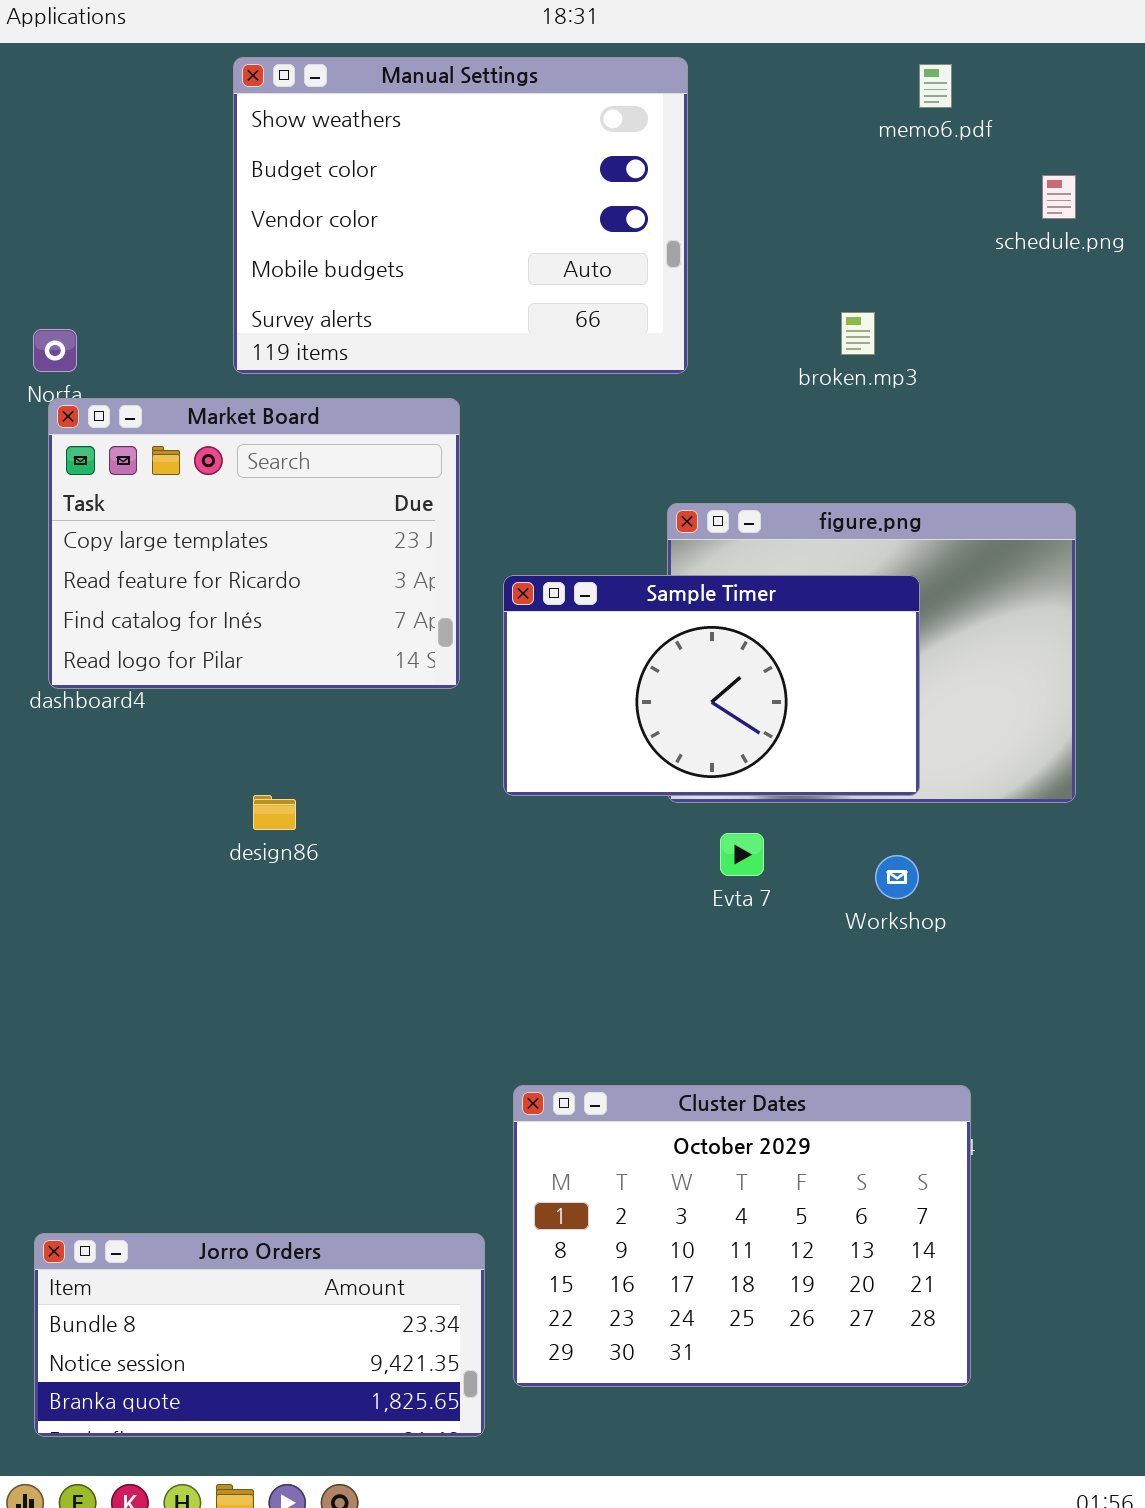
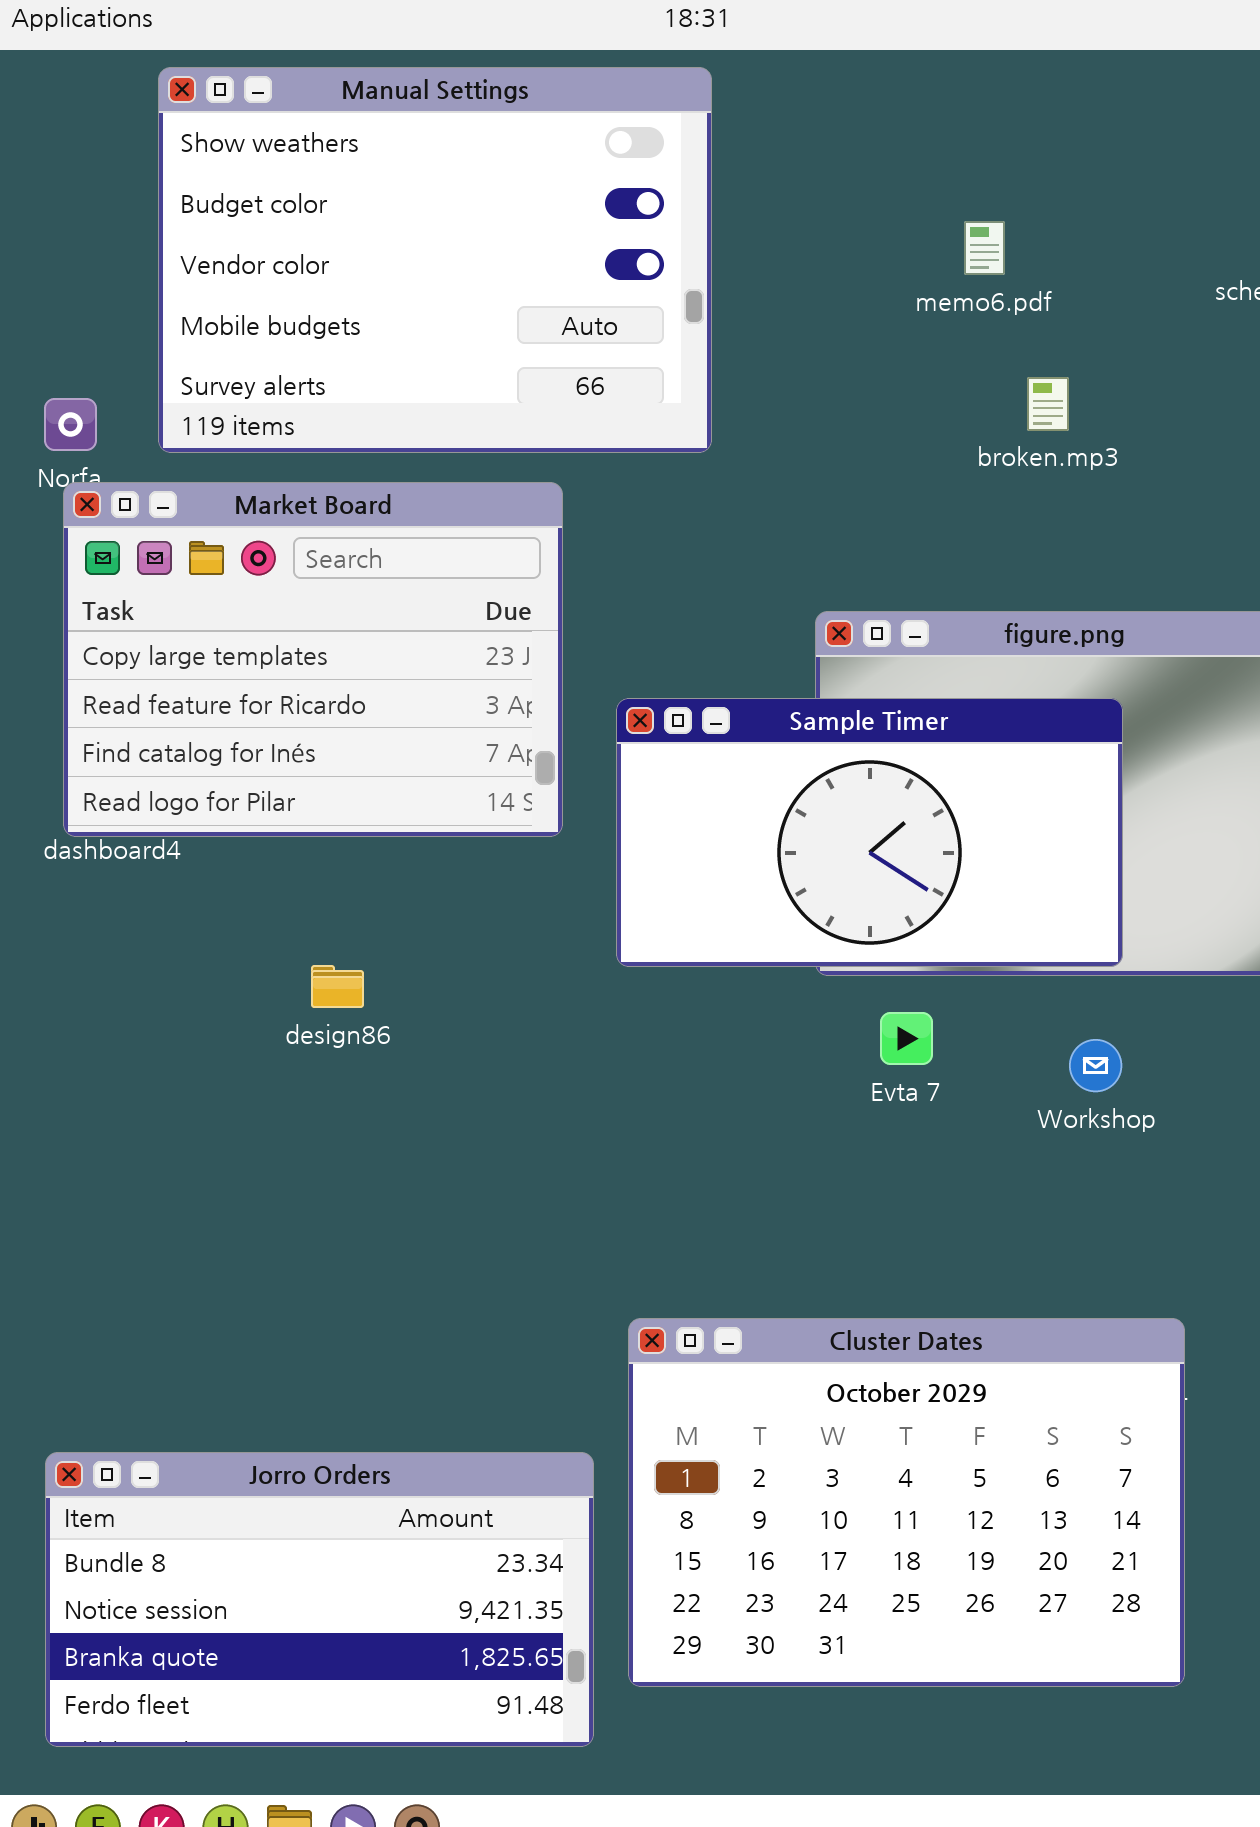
Manual Settings: [233,57,688,374] -> [158,67,712,453], moved
memo6.pdf: [919,64,952,108] -> [964,221,1005,275], moved
Jorro Orders: [34,1233,485,1437] -> [45,1452,594,1747], resized

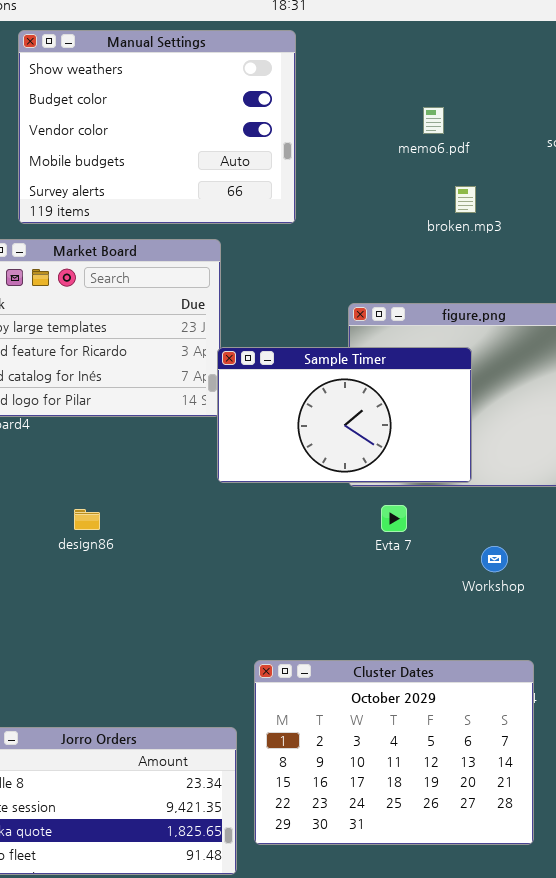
Sample Timer: [616,698,1123,967] -> [217,347,472,483], moved
design86: [311,965,364,1008] -> [74,509,100,530], moved
Workshop: [1069,1039,1122,1092] -> [481,546,508,572], moved

